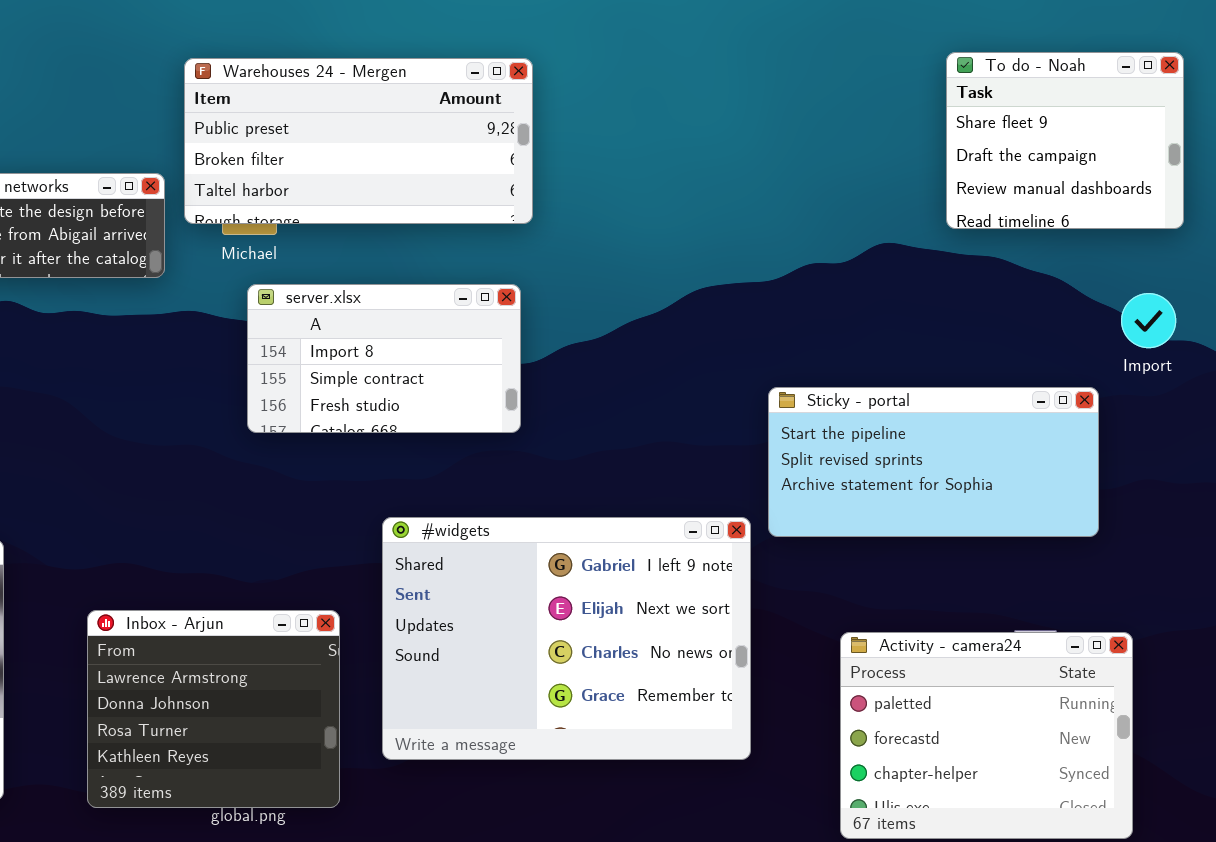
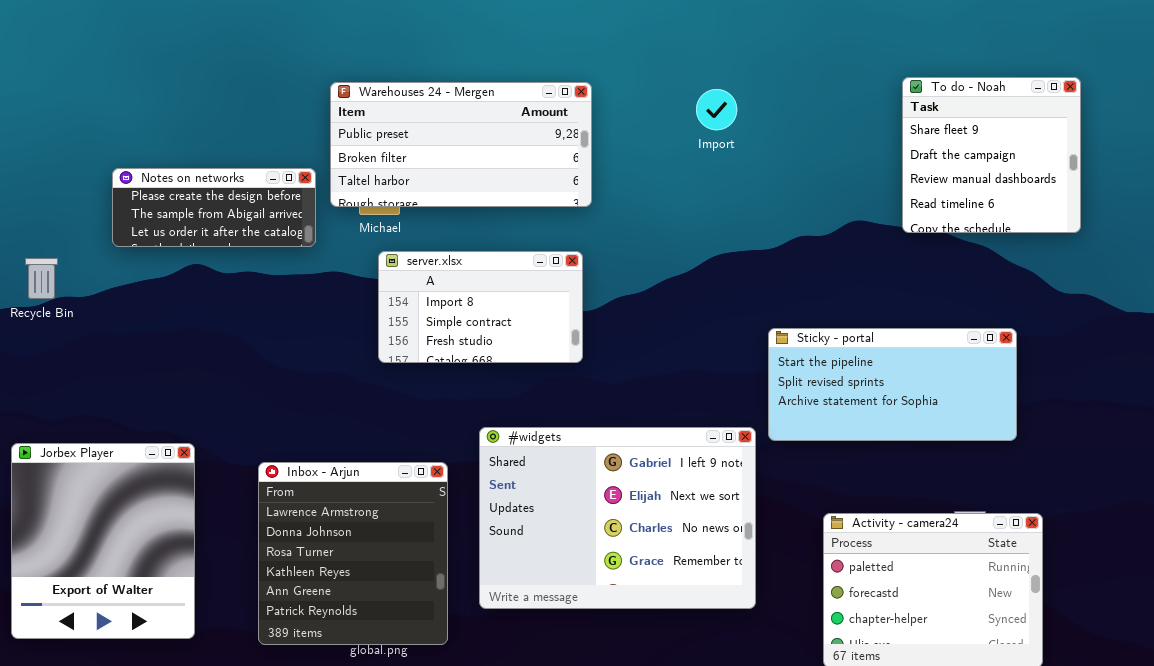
To do - Noah: [946,52,1184,229] -> [902,77,1081,233], resized
Import: [1121,293,1176,348] -> [696,89,737,130], moved
Inbox - Arjun: [87,610,340,808] -> [258,462,448,645], resized

